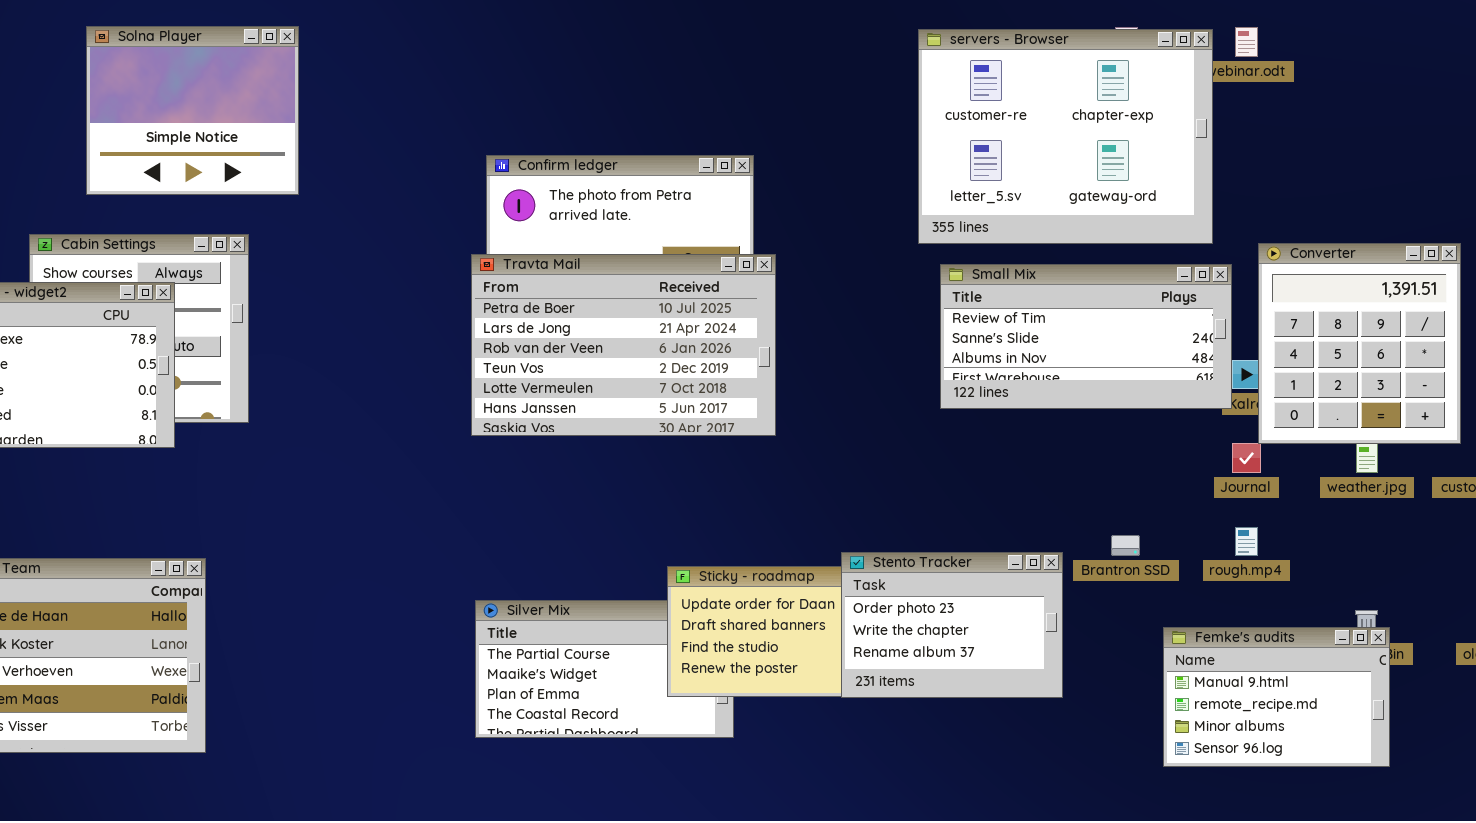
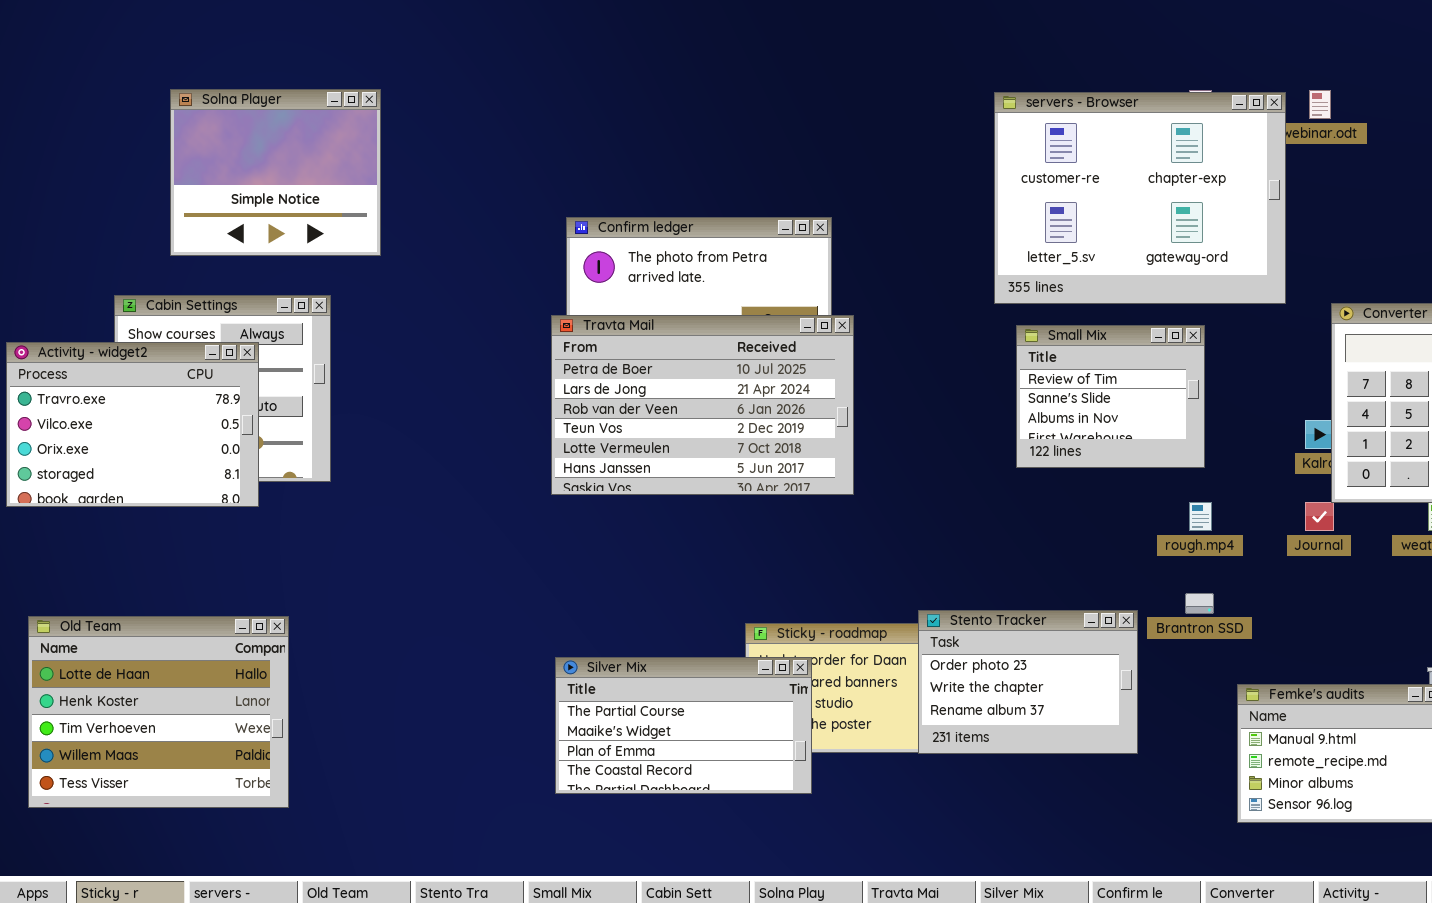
Small Mix: [940,264,1232,409] -> [1016,325,1205,468], resized
rough.mp4: [1235,527,1258,556] -> [1189,502,1212,531], moved
Silver Mix: [475,600,734,738] -> [555,657,812,794], raised

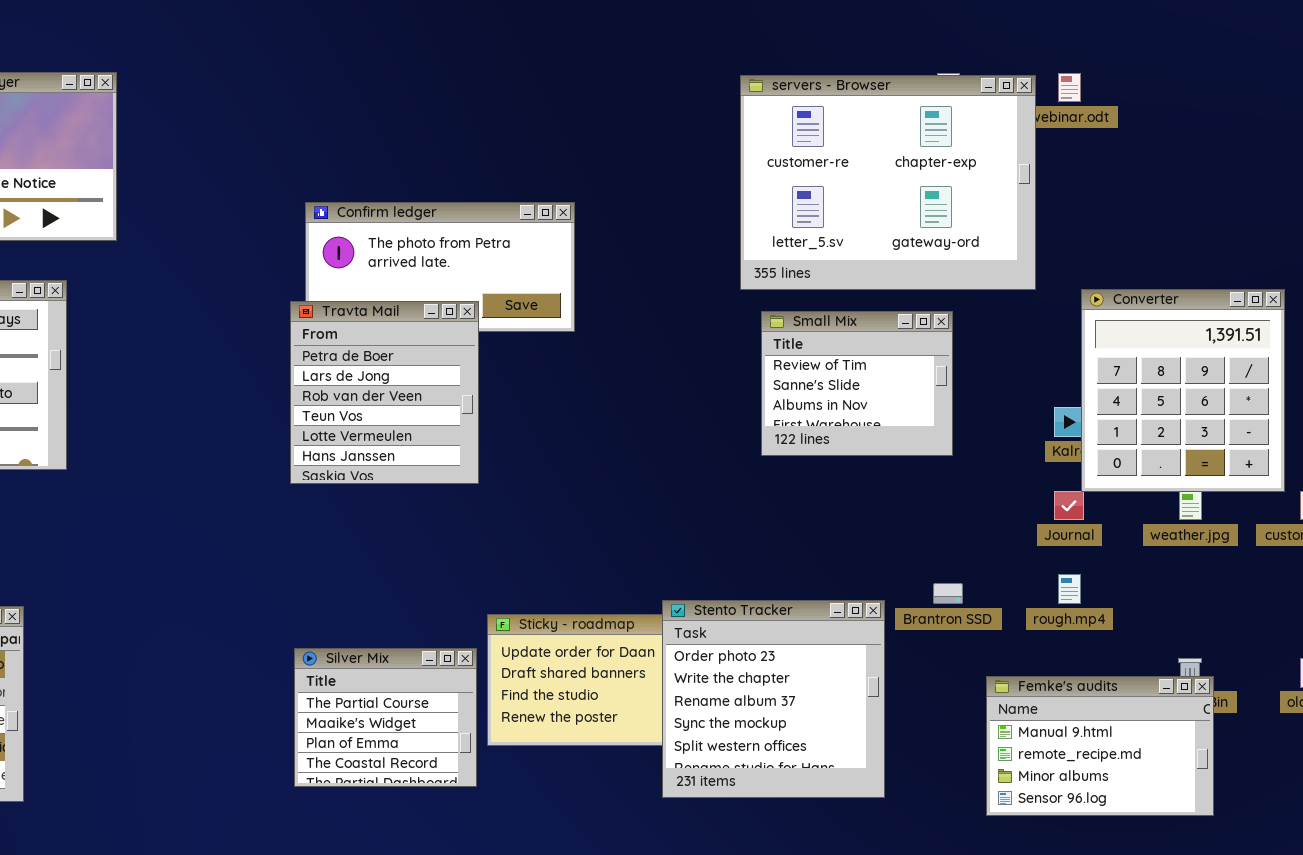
Travta Mail: [551,315,854,495] -> [290,301,479,484], resized
rough.mp4: [1189,502,1212,531] -> [1058,574,1081,604], moved
Stento Tracker: [918,610,1138,754] -> [662,600,885,798], resized
Silver Mix: [555,657,812,794] -> [294,648,477,787], resized

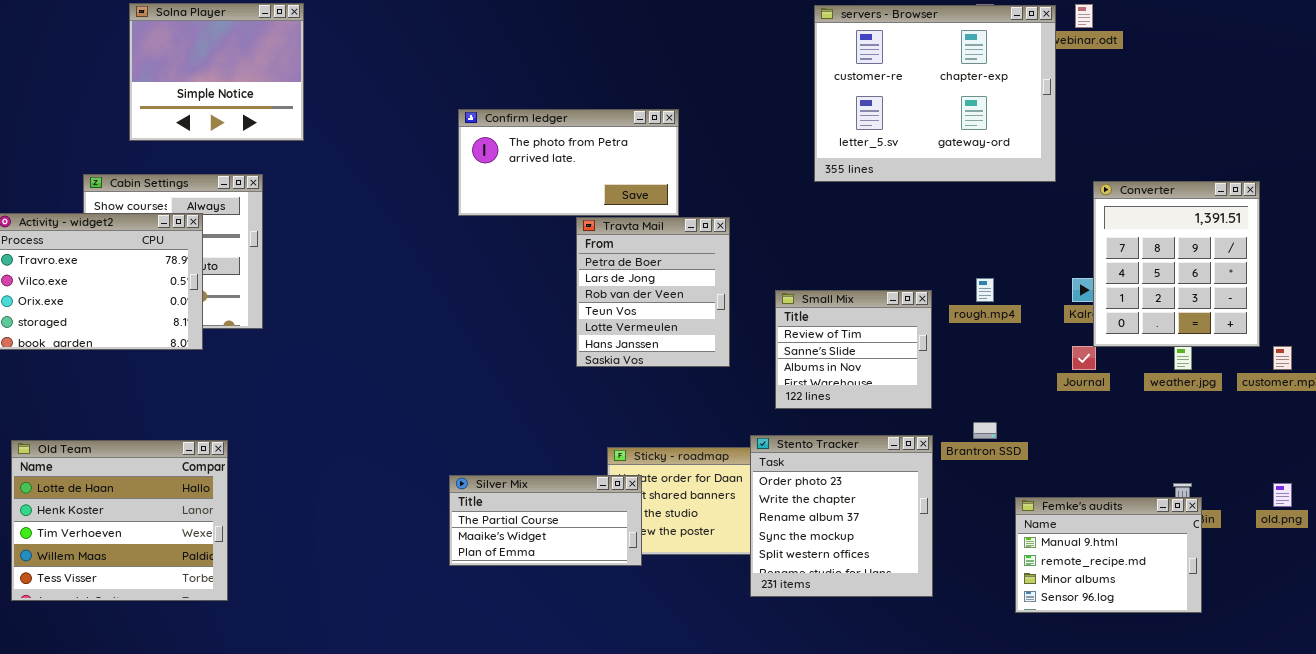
Travta Mail: [290,301,479,484] -> [576,217,730,367], moved
Small Mix: [761,311,953,456] -> [775,290,932,409], moved
rough.mp4: [1058,574,1081,604] -> [976,278,994,302], moved
Silver Mix: [294,648,477,787] -> [449,475,642,566], resized

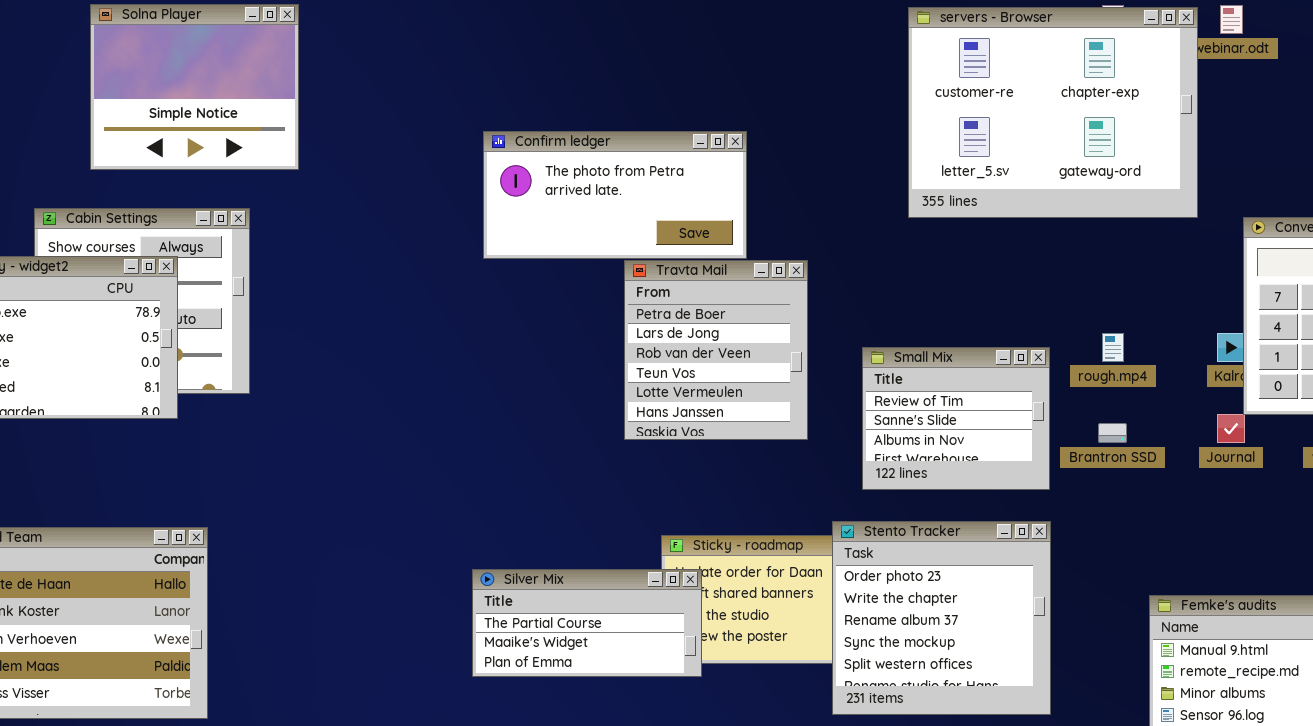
Brantron SSD: [973,422,997,439] -> [1098,423,1127,443], moved

